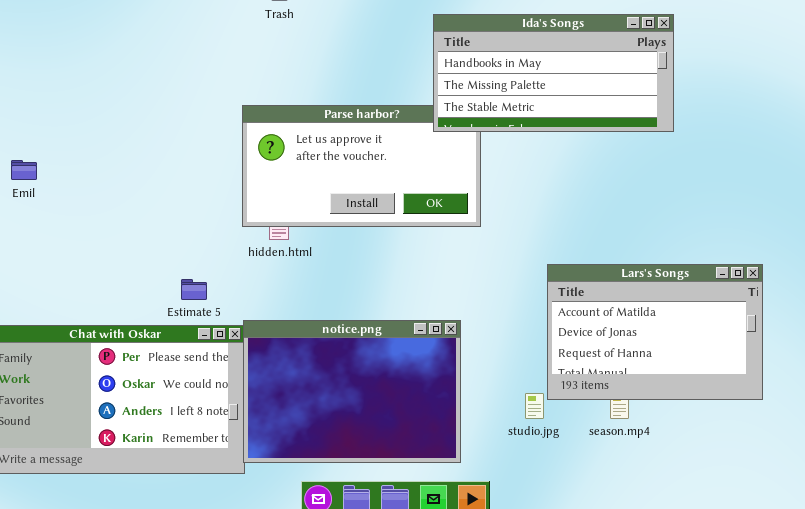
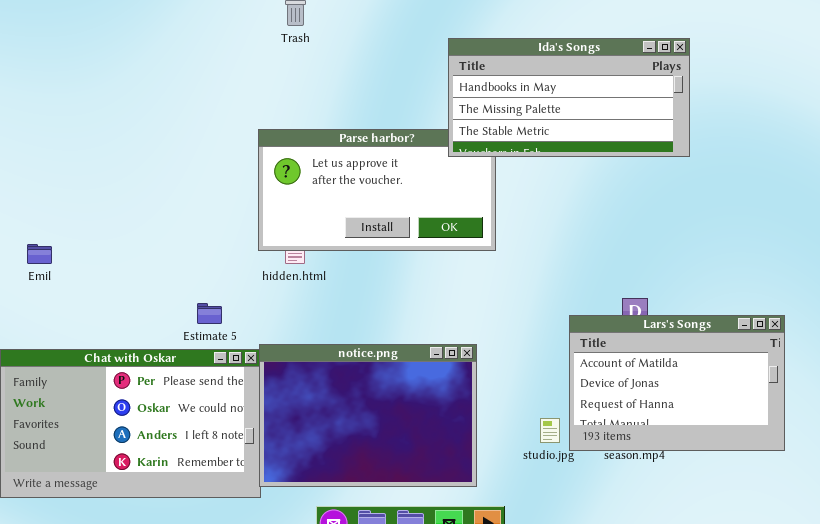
Emil: [11,160,37,180] -> [27,244,52,264], moved
Lars's Songs: [547,264,763,400] -> [569,315,785,451], moved

